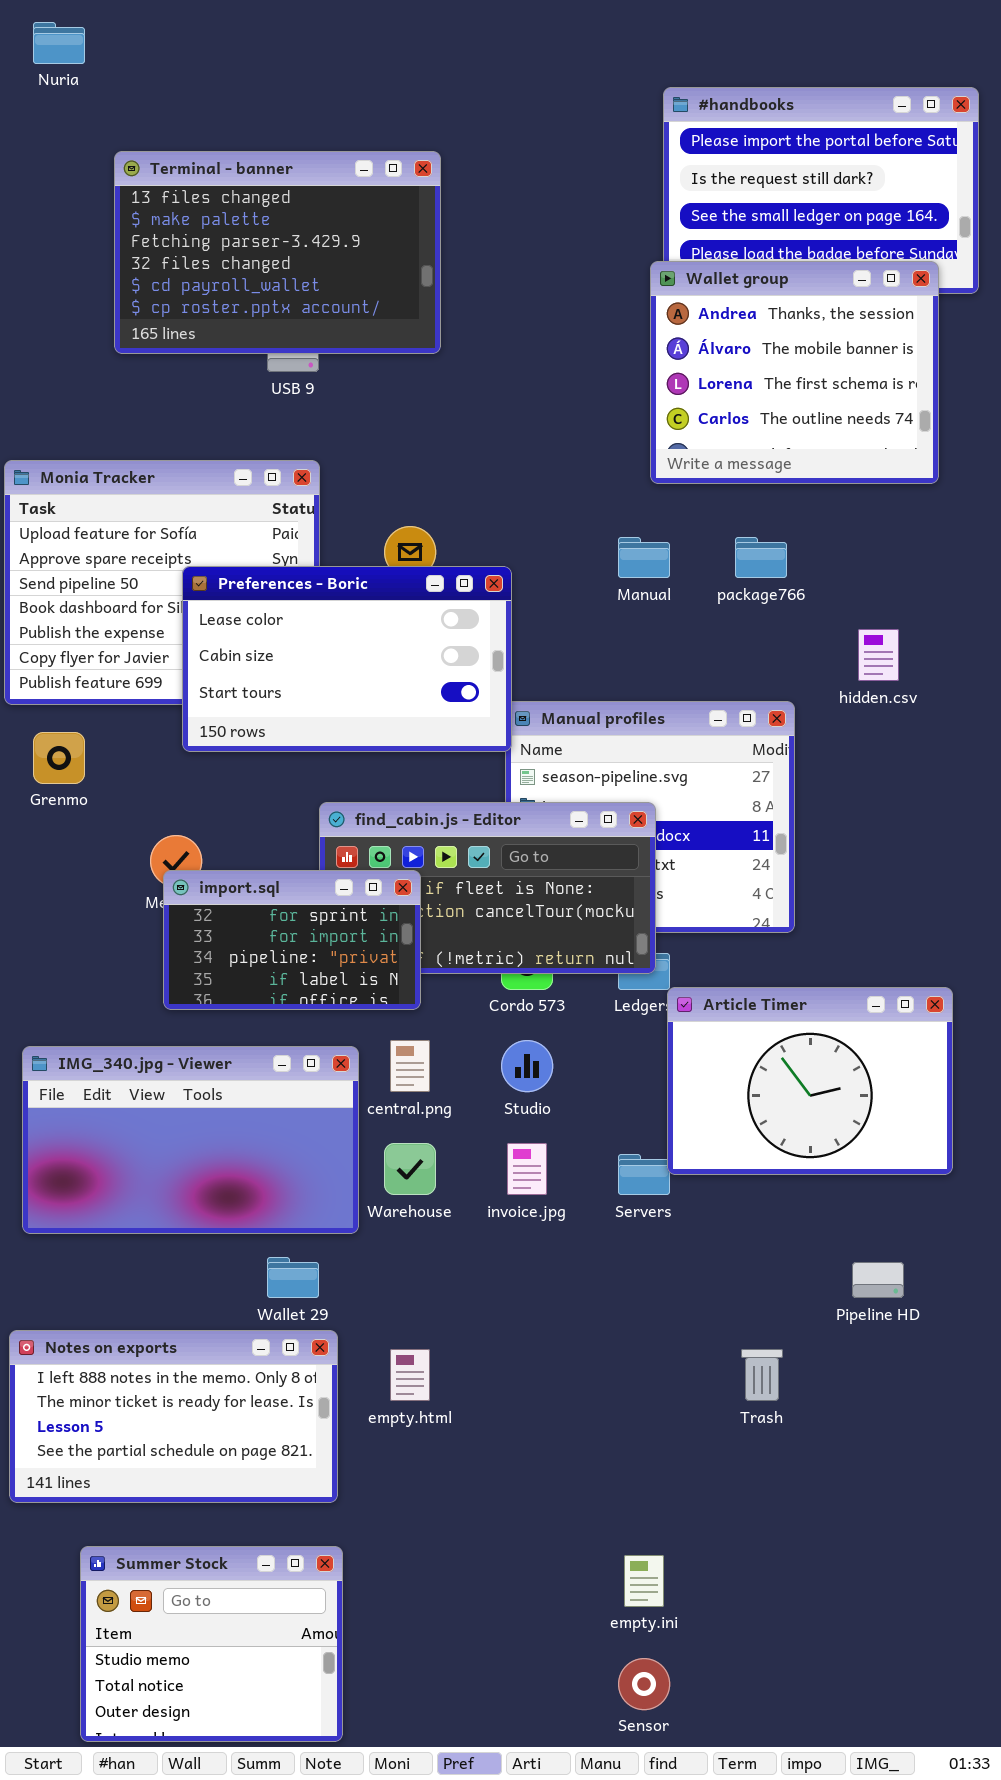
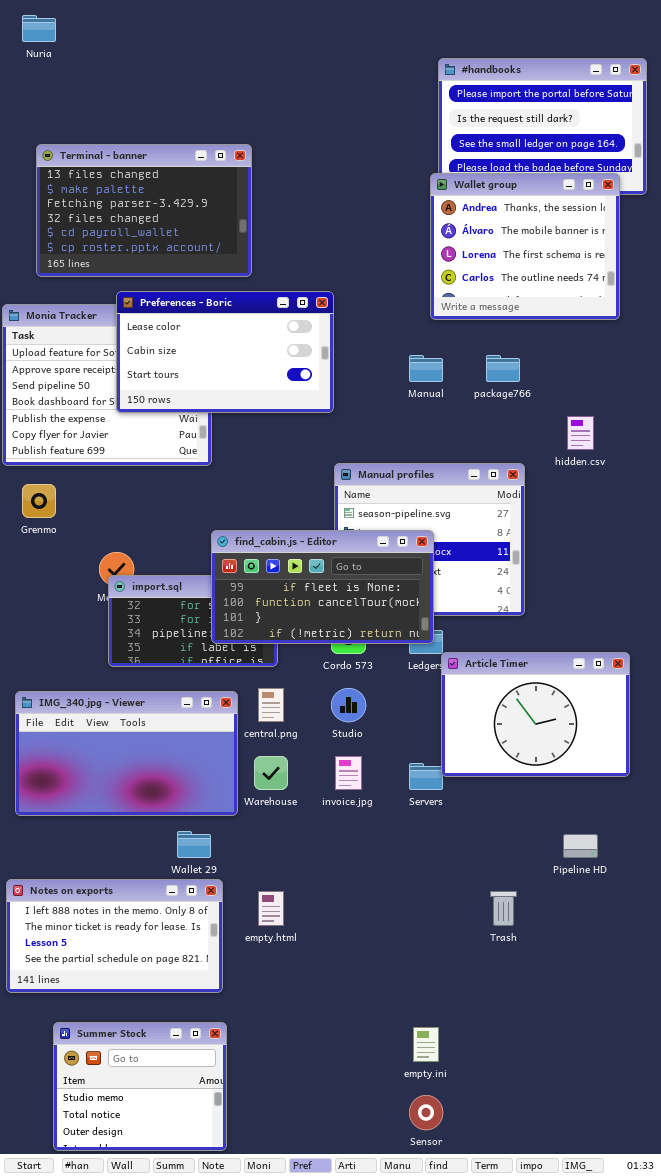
Terminal - banner: [114,151,441,354] -> [36,144,252,277], moved
Preferences - Boric: [182,566,512,752] -> [116,291,334,413], moved
find_cabin.js - Editor: [319,802,656,974] -> [211,530,434,644], raised

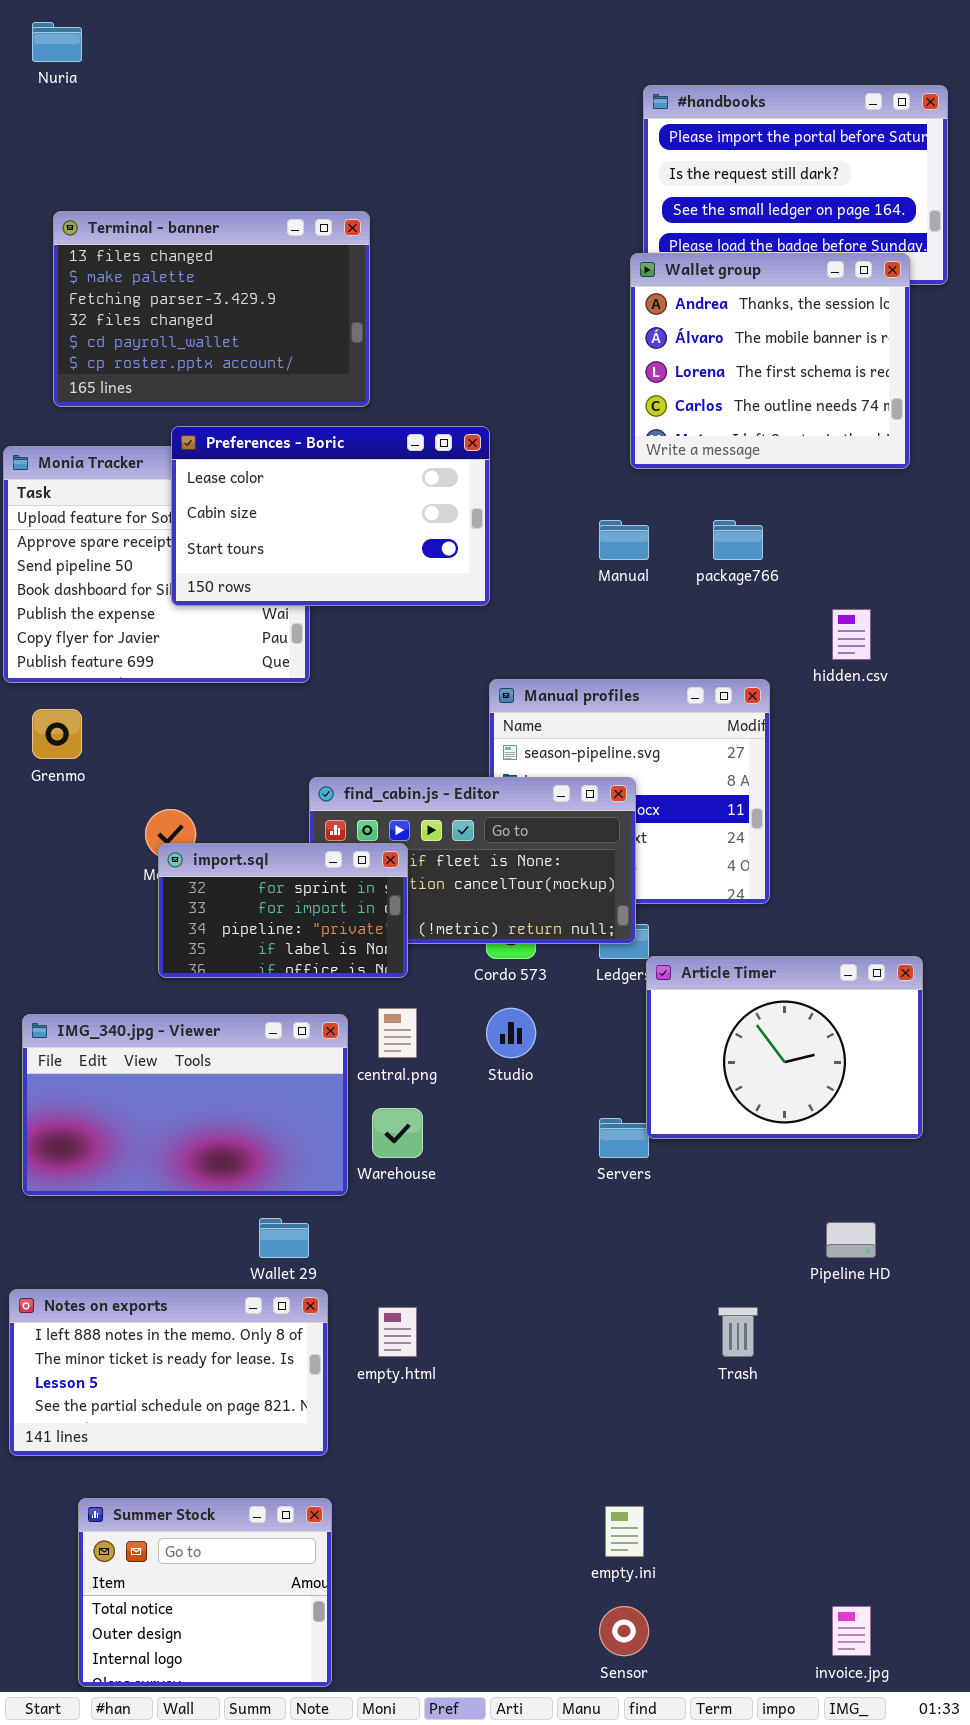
import.sql: [108,575,278,667] -> [158,843,408,978], raised
invoice.jpg: [335,756,362,790] -> [832,1606,871,1656], moved
Summer Stock: [53,1022,227,1151] -> [78,1498,332,1687], scrolled down 1 row

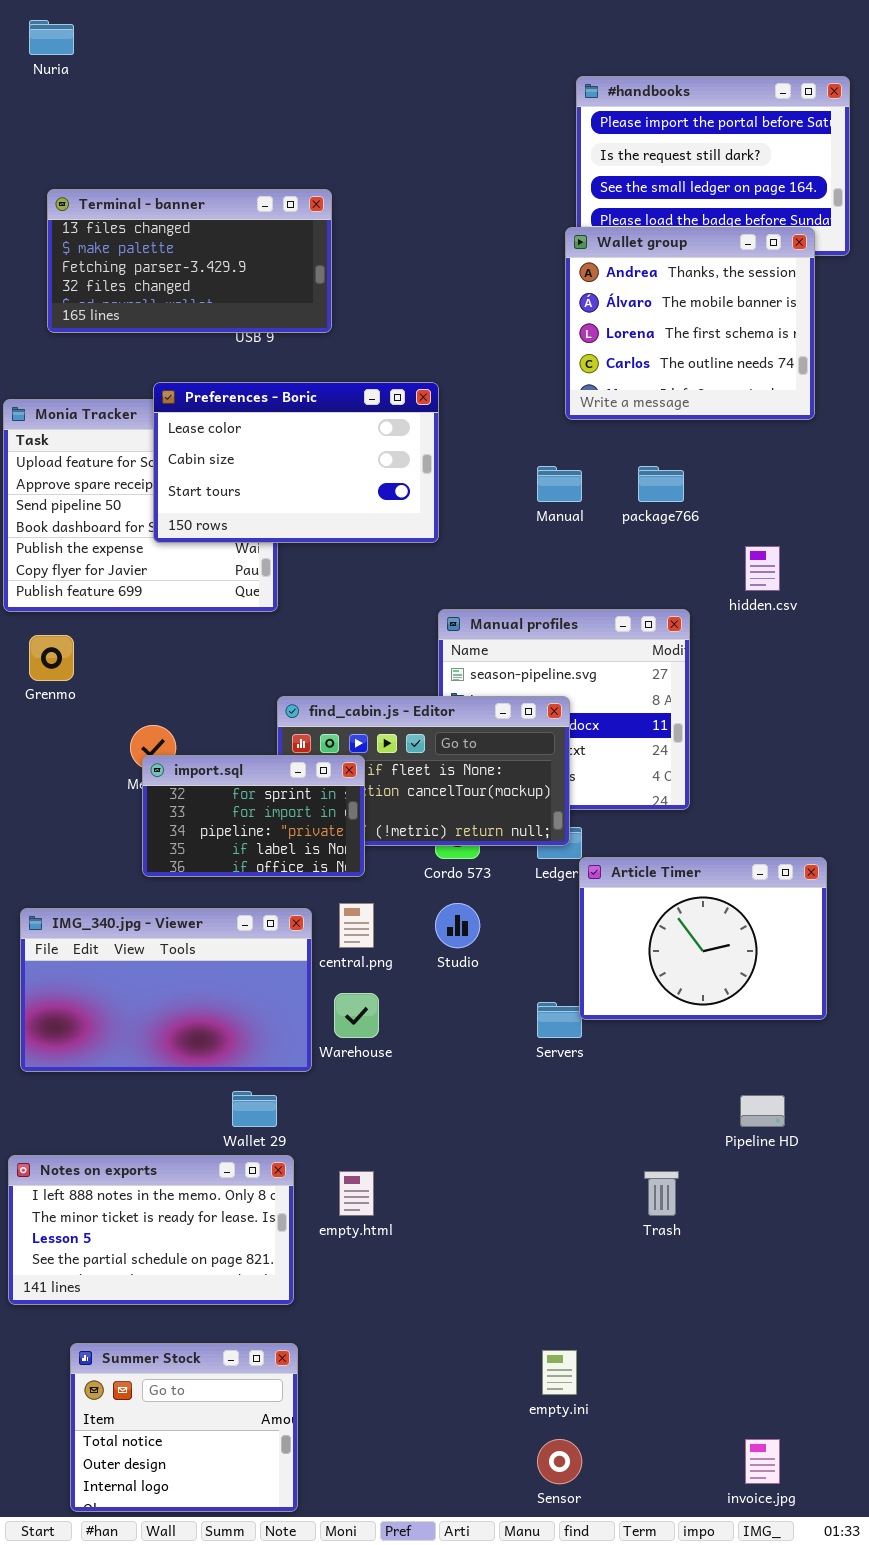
Terminal - banner: [53,211,370,407] -> [47,189,332,333], resized

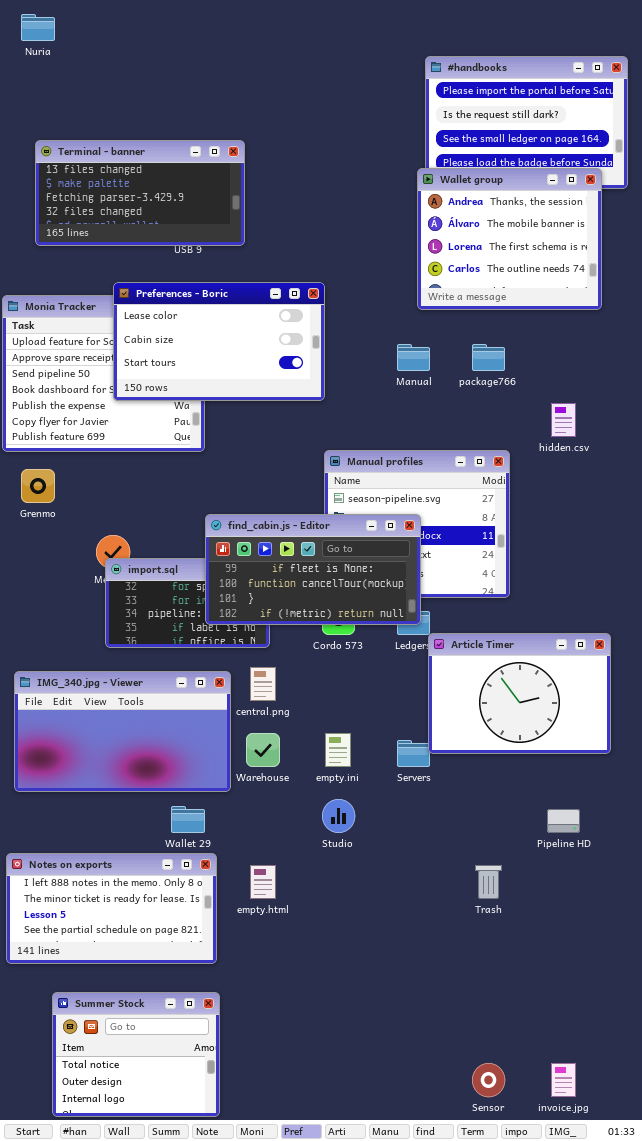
find_cabin.js - Editor: [277,696,570,846] -> [205,514,421,625], raised
Studio: [435,903,480,948] -> [322,799,355,833], moved
empty.ini: [542,1350,577,1395] -> [325,733,351,767], moved
Sensor: [537,1439,582,1484] -> [472,1063,505,1097], moved

